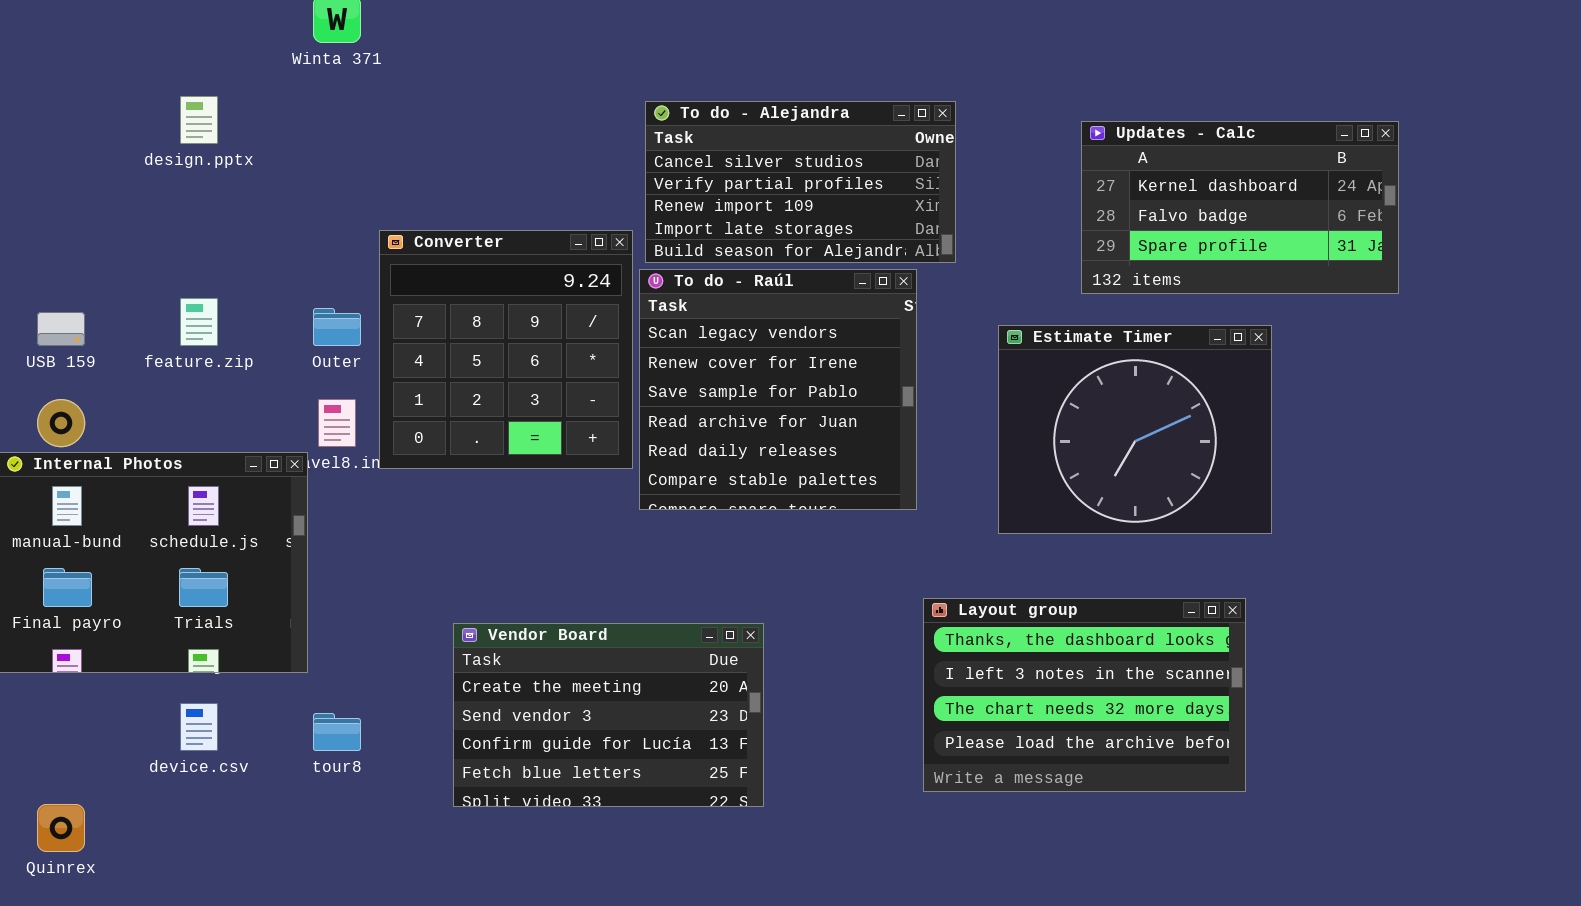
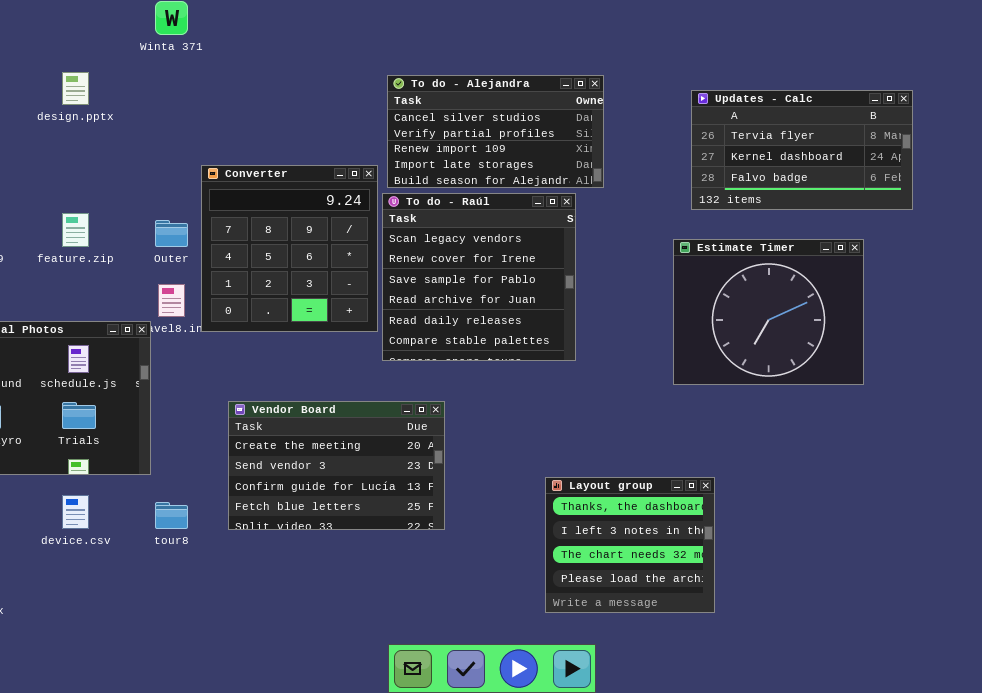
Updates - Calc: [1081,121,1399,294] -> [691,90,913,210], scrolled up 1 row
Estimate Timer: [998,325,1272,534] -> [673,239,864,385], moved
Layout group: [923,598,1246,792] -> [545,477,715,613], moved, resized
Vendor Board: [453,623,764,807] -> [228,401,445,530], moved

